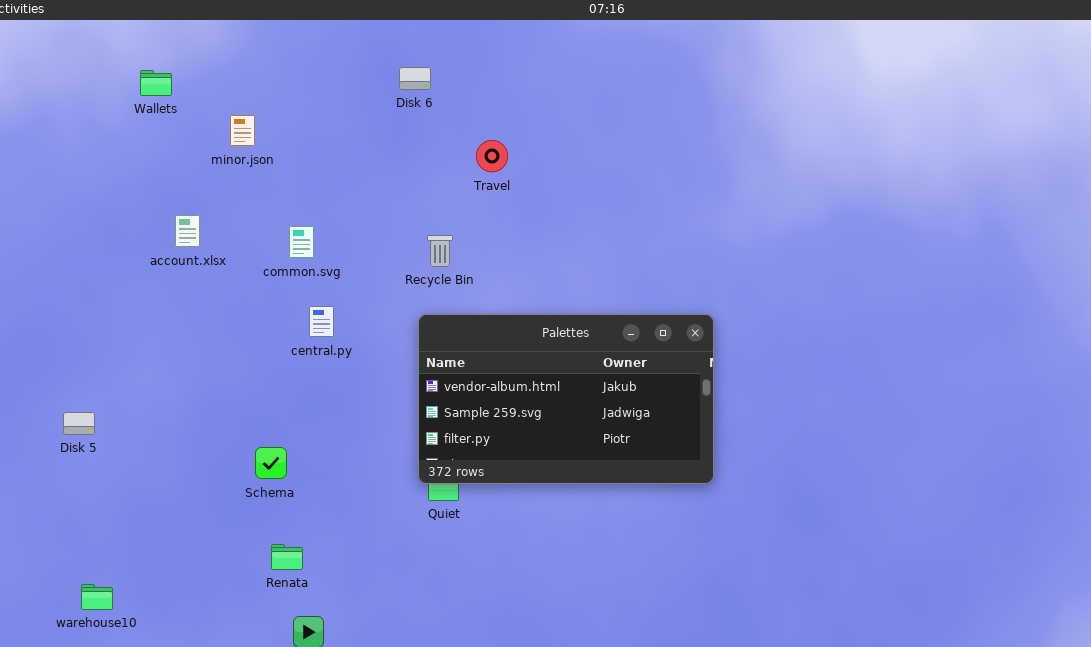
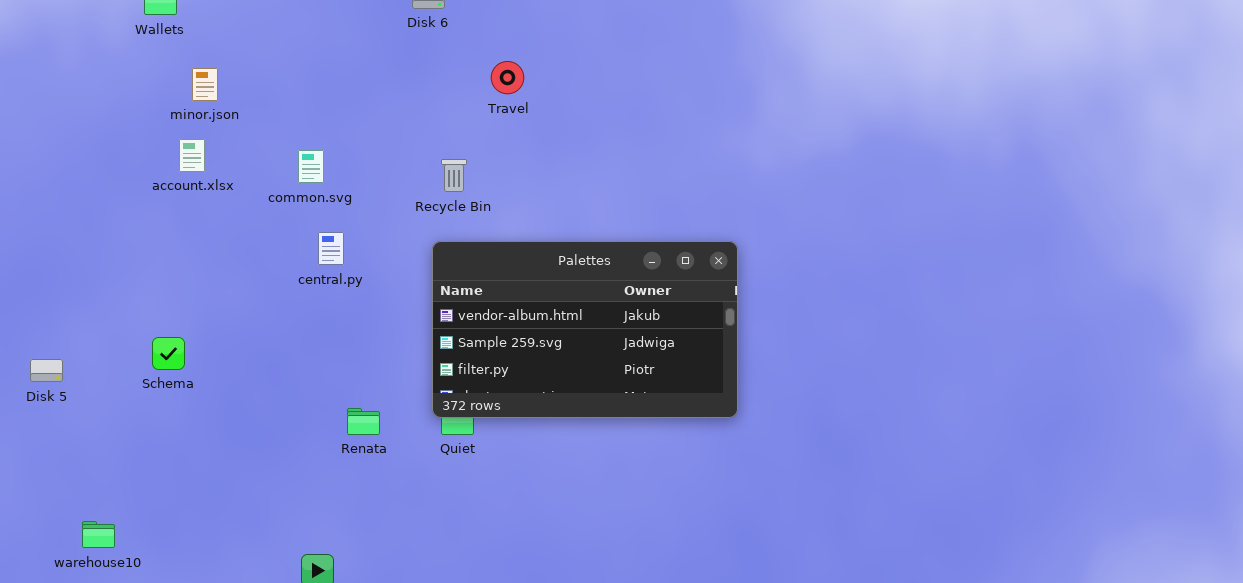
minor.json: [230,115,255,146] -> [192,68,218,101], moved
Disk 5: [63,412,95,435] -> [30,359,63,382], moved
Schema: [255,447,287,479] -> [152,337,185,370], moved
Renata: [271,544,303,570] -> [347,408,380,435], moved

